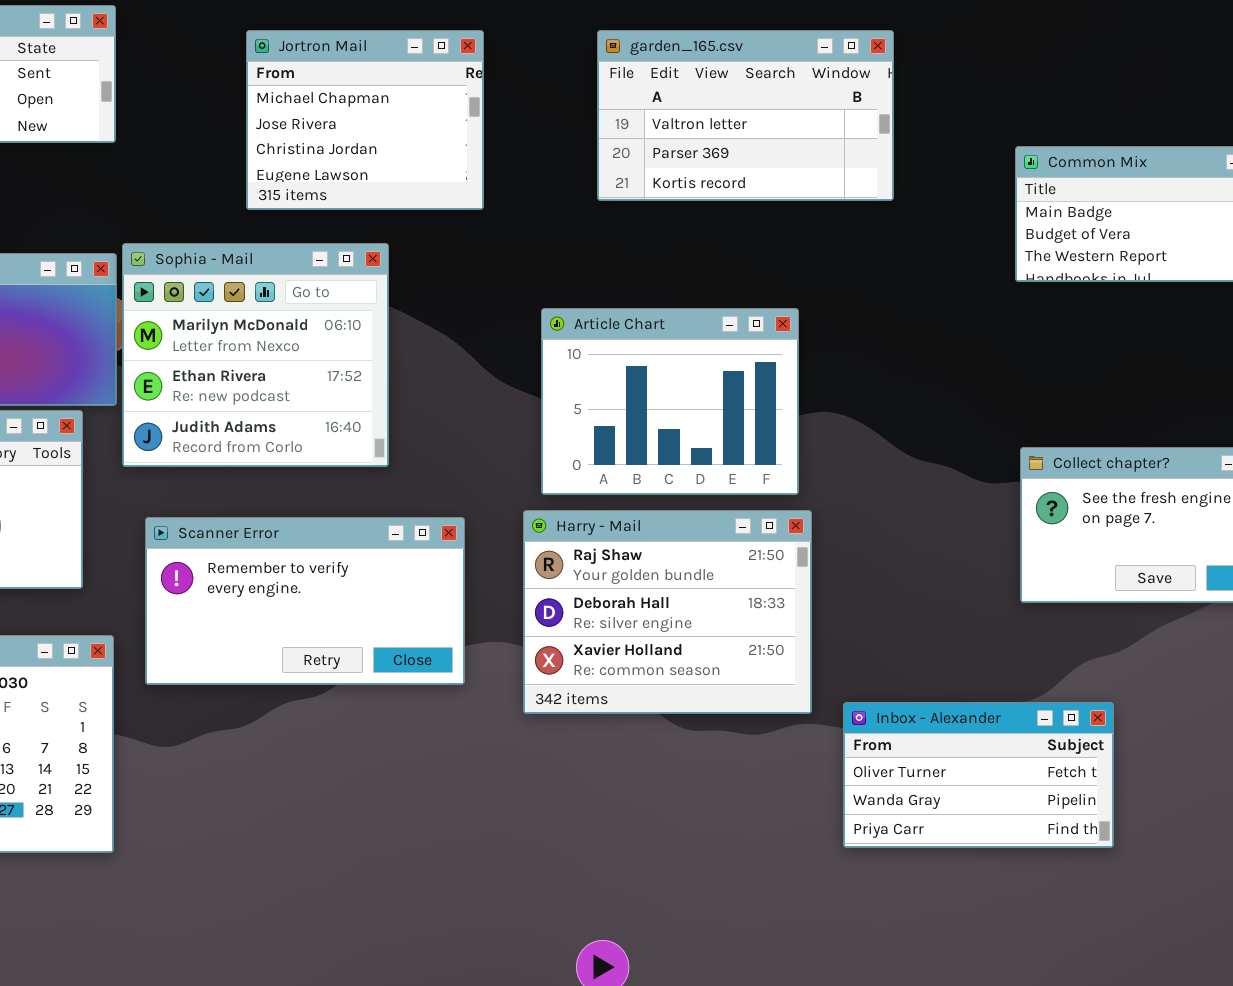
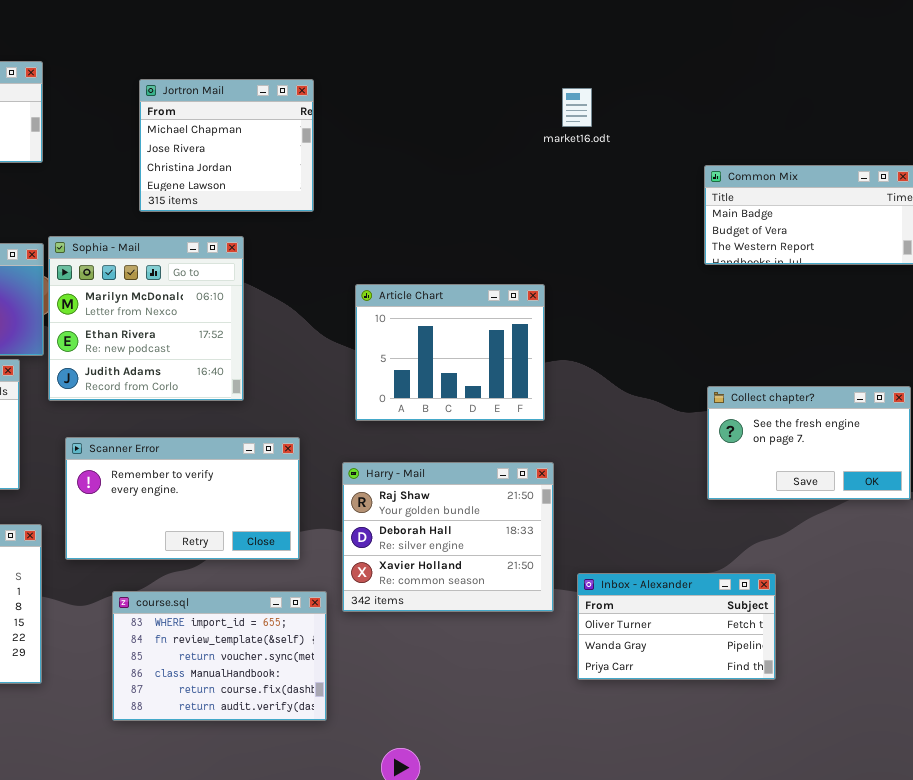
garden_165.csv: [597,30,894,201] -> none, closed
Harry - Mail: [523,510,812,714] -> [342,462,554,612], moved
course.sql: none -> [112,591,327,721], opened

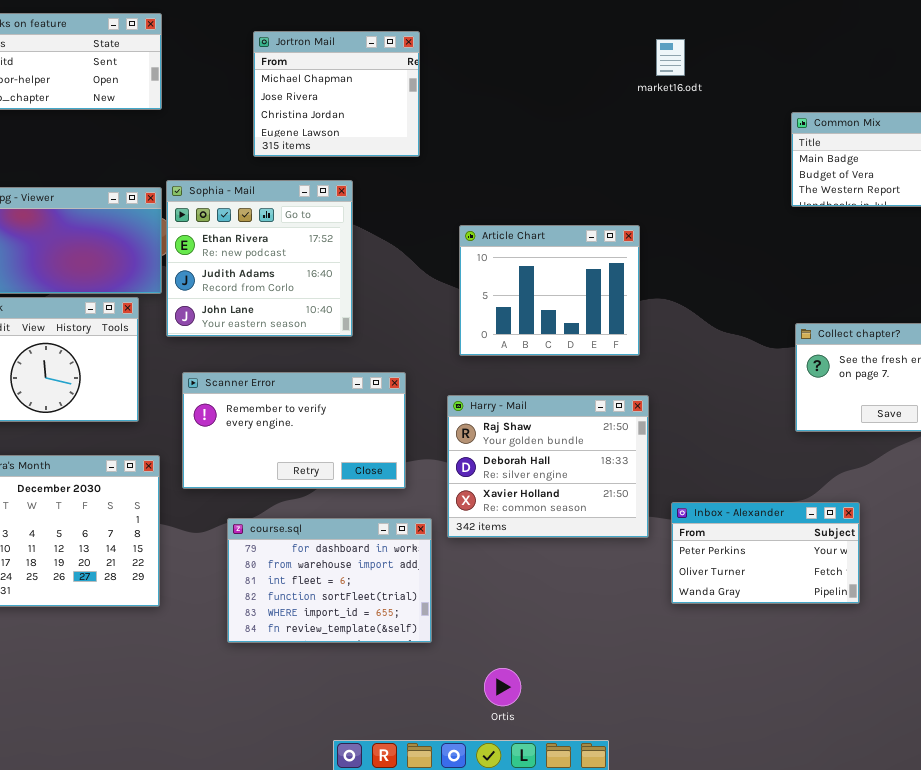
Sophia - Mail: [48,236,244,401] -> [166,180,353,337], scrolled down 1 row
Inbox - Alexander: [577,573,776,680] -> [671,502,860,604], scrolled up 1 row
course.sql: [112,591,327,721] -> [227,518,432,643], scrolled up 4 rows

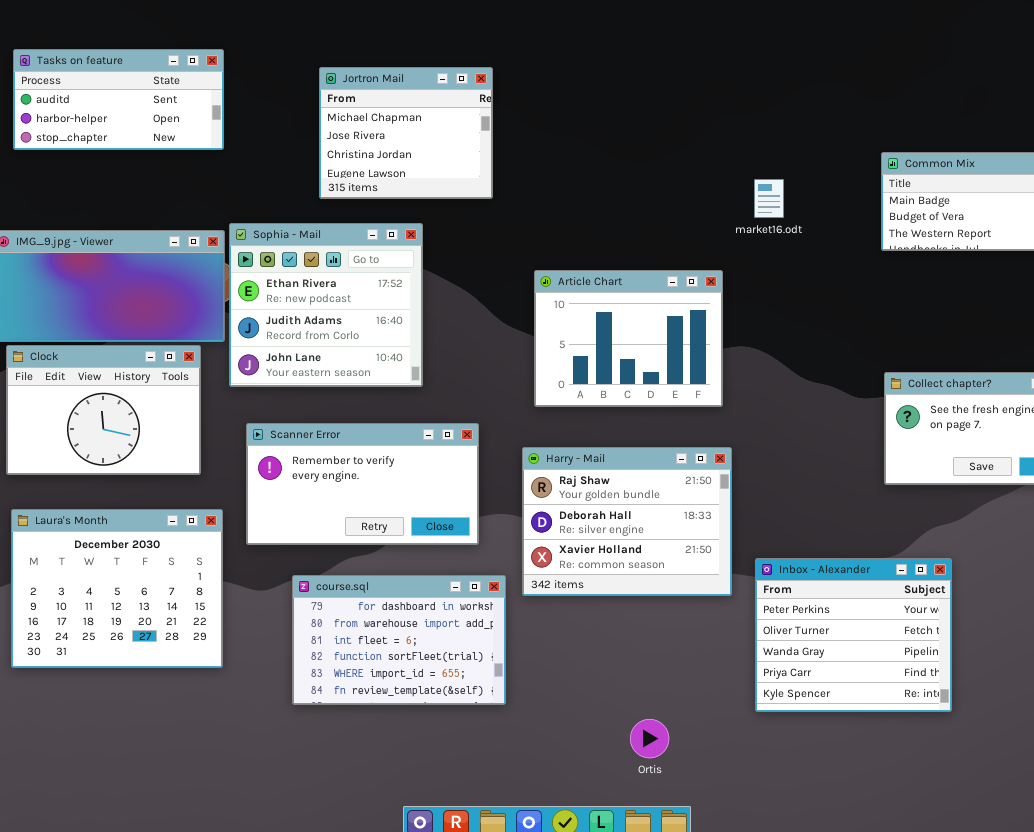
market16.odt: [656,39,685,76] -> [754,179,784,218], moved
Inbox - Alexander: [671,502,860,604] -> [755,558,952,712], resized
Ortis: [484,668,521,706] -> [630,719,669,758], moved

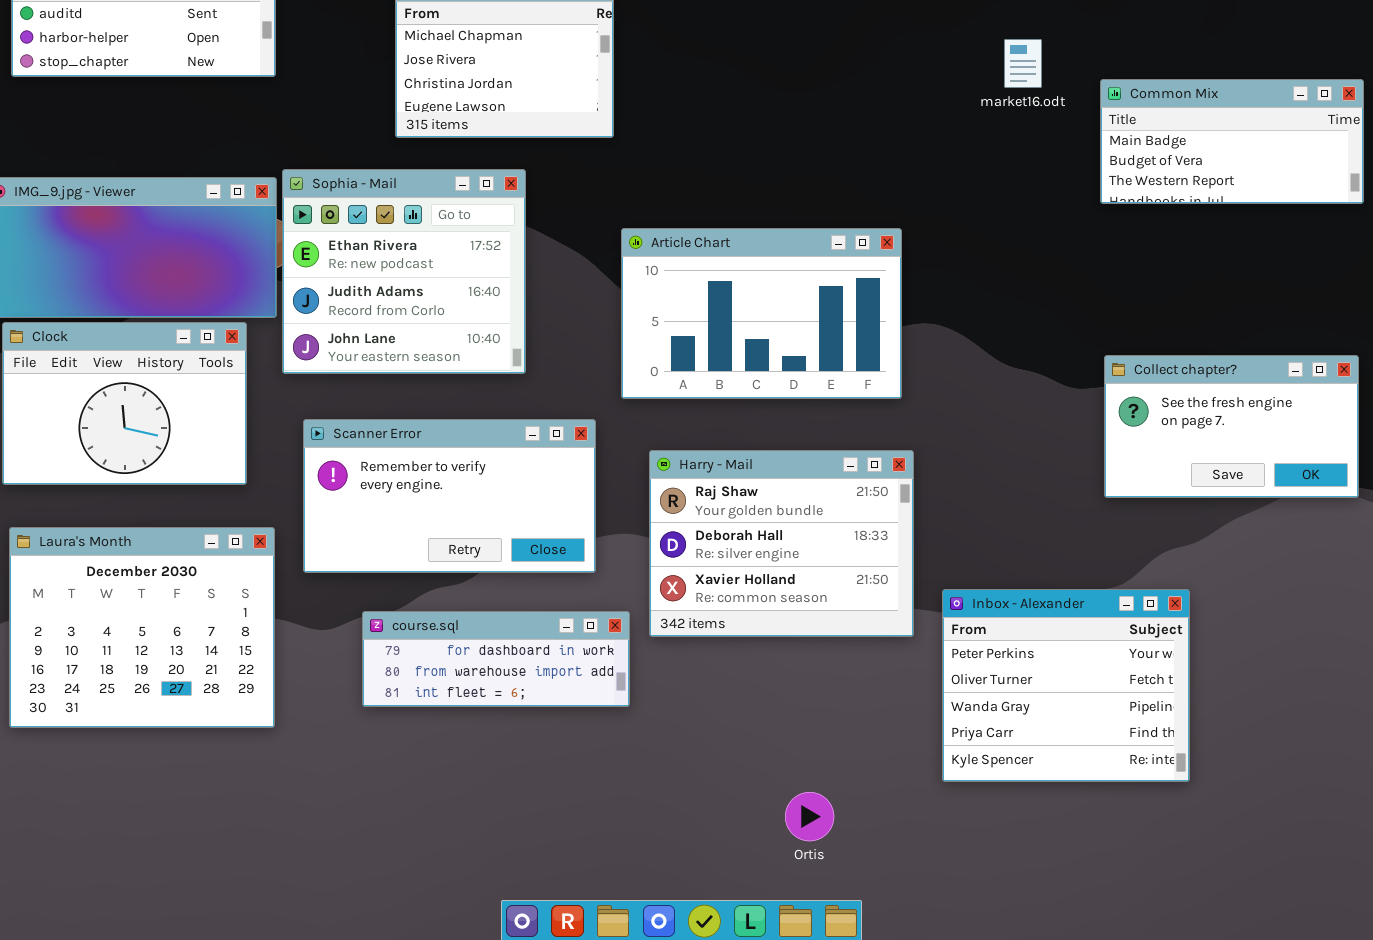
market16.odt: [754,179,784,218] -> [1004,39,1042,88], moved
Article Chart: [534,270,723,407] -> [621,228,902,399], resized
course.sql: [292,575,506,705] -> [362,611,630,707], resized

